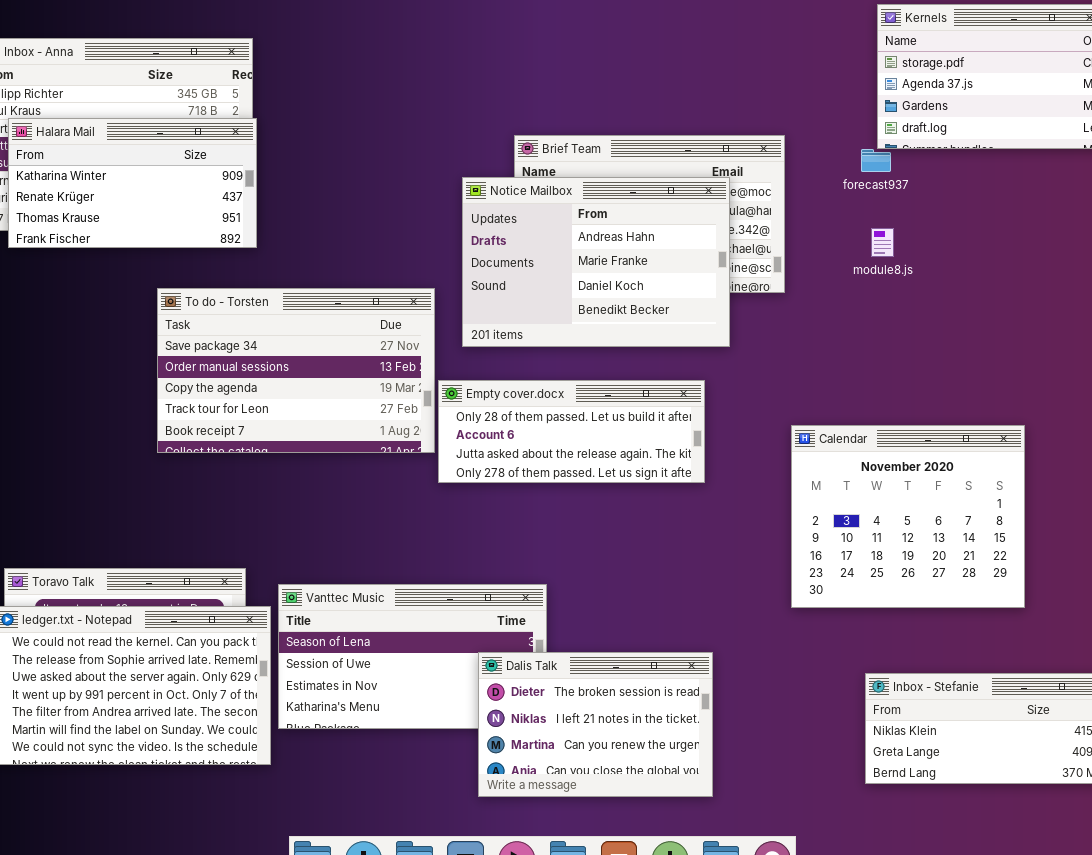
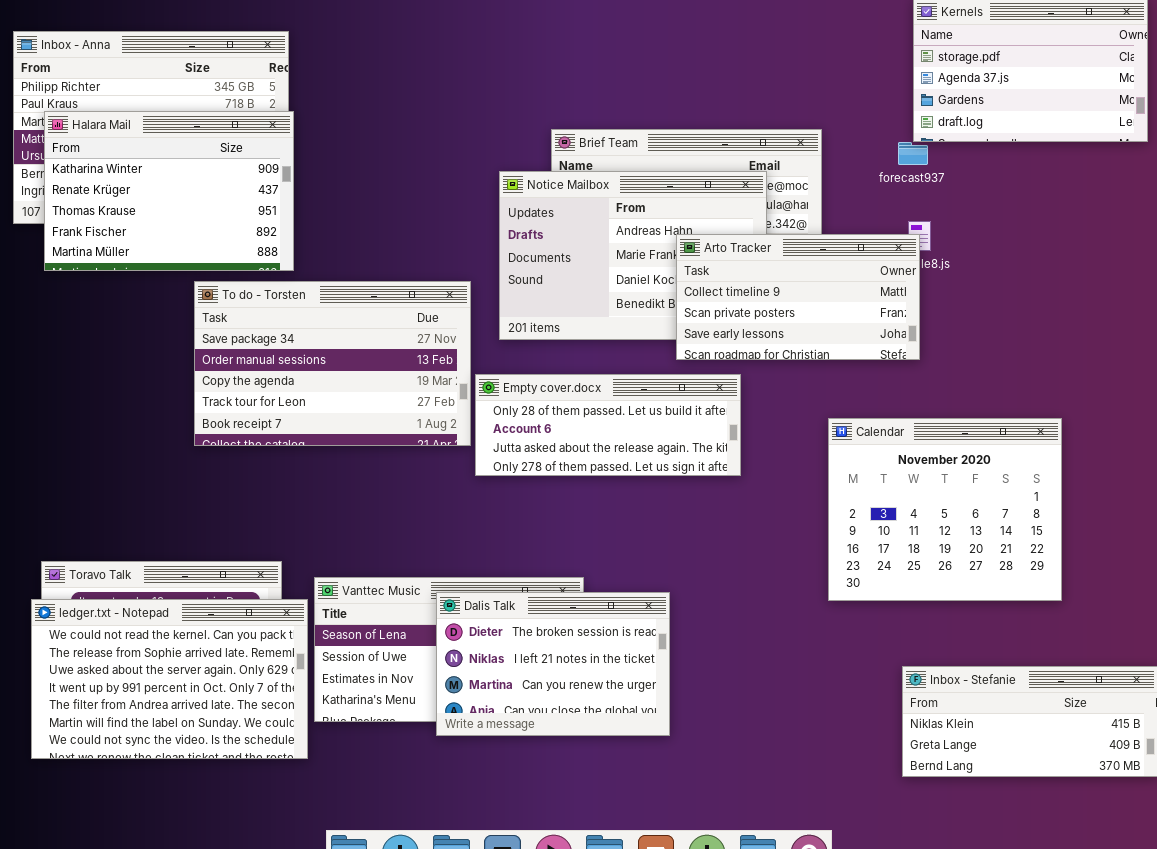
Halara Mail: [8,118,257,248] -> [44,111,294,271], resized
Arto Tracker: none -> [676,234,920,360], opened
Dalis Talk: [478,652,713,797] -> [436,592,670,736], moved

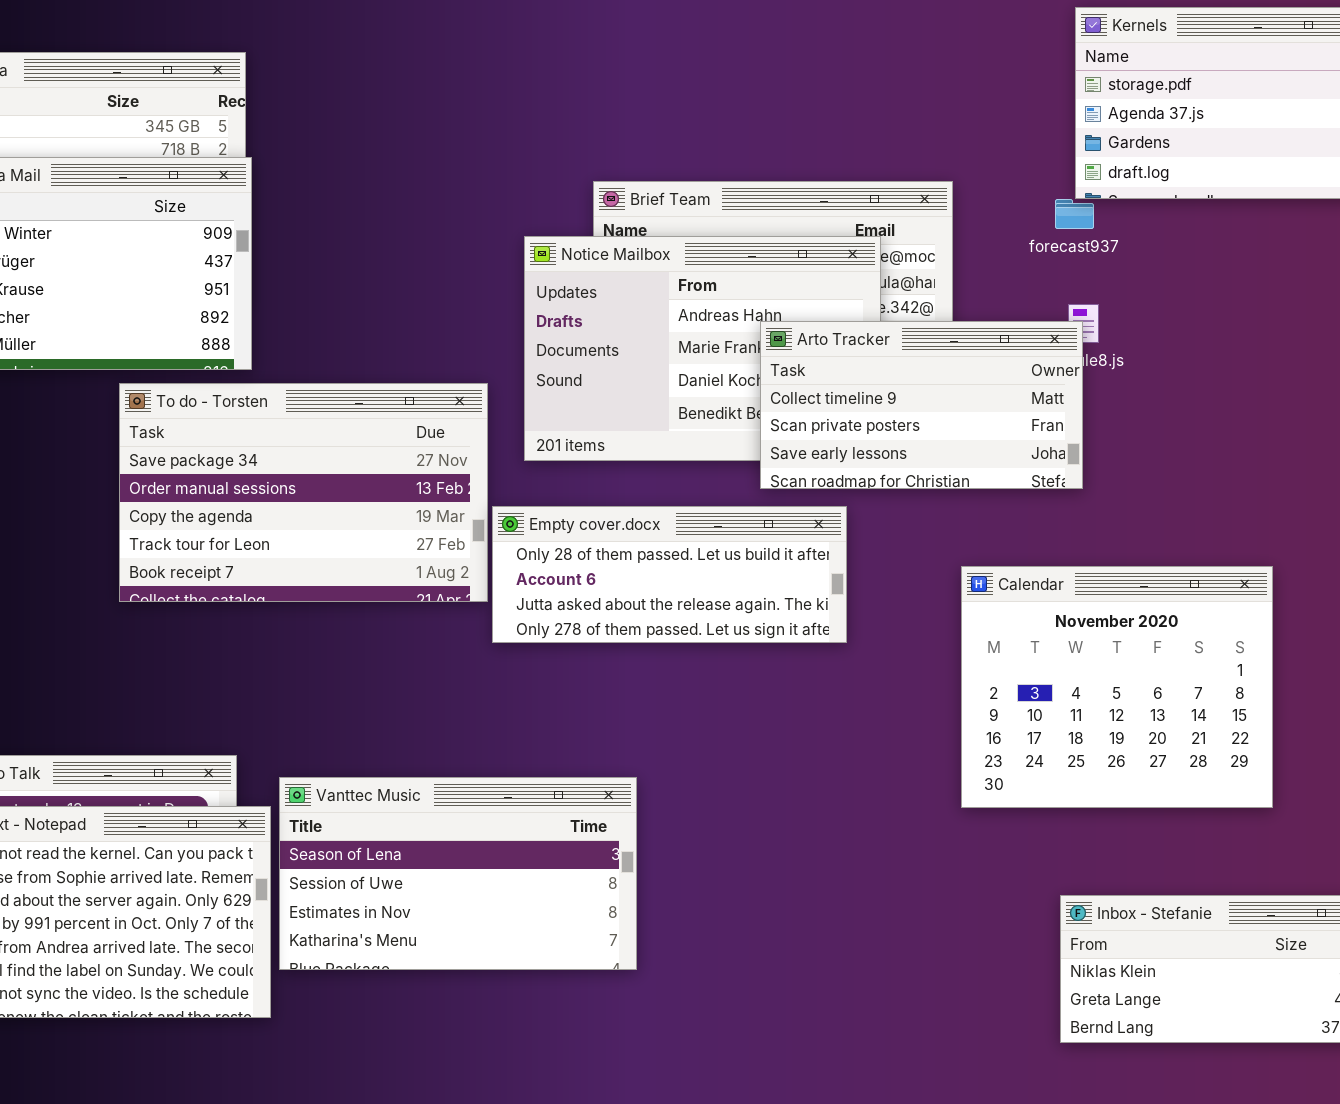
Dalis Talk: [436,592,670,736] -> none, closed

